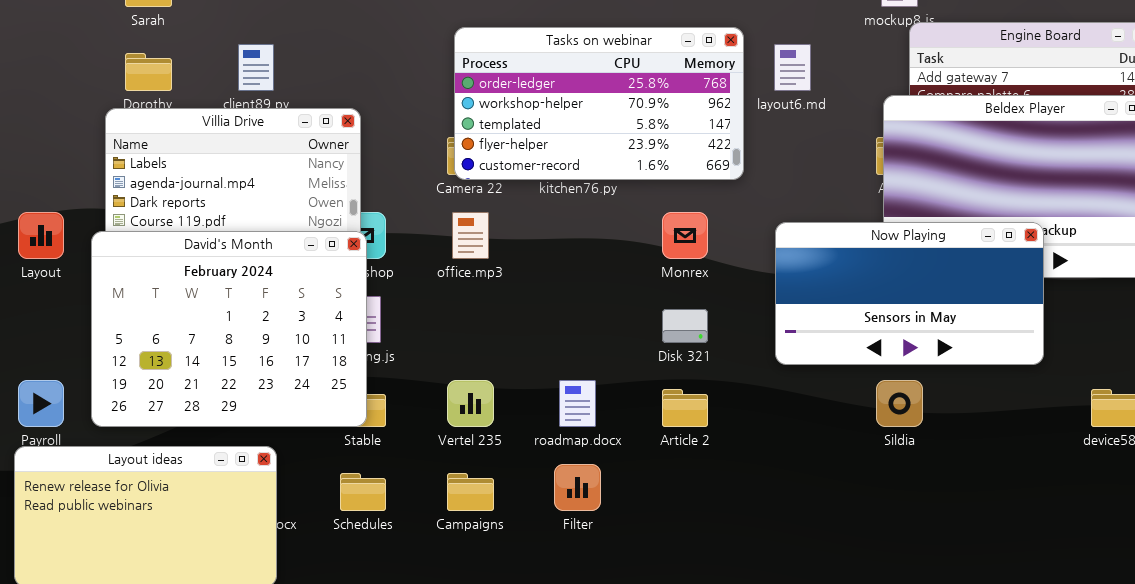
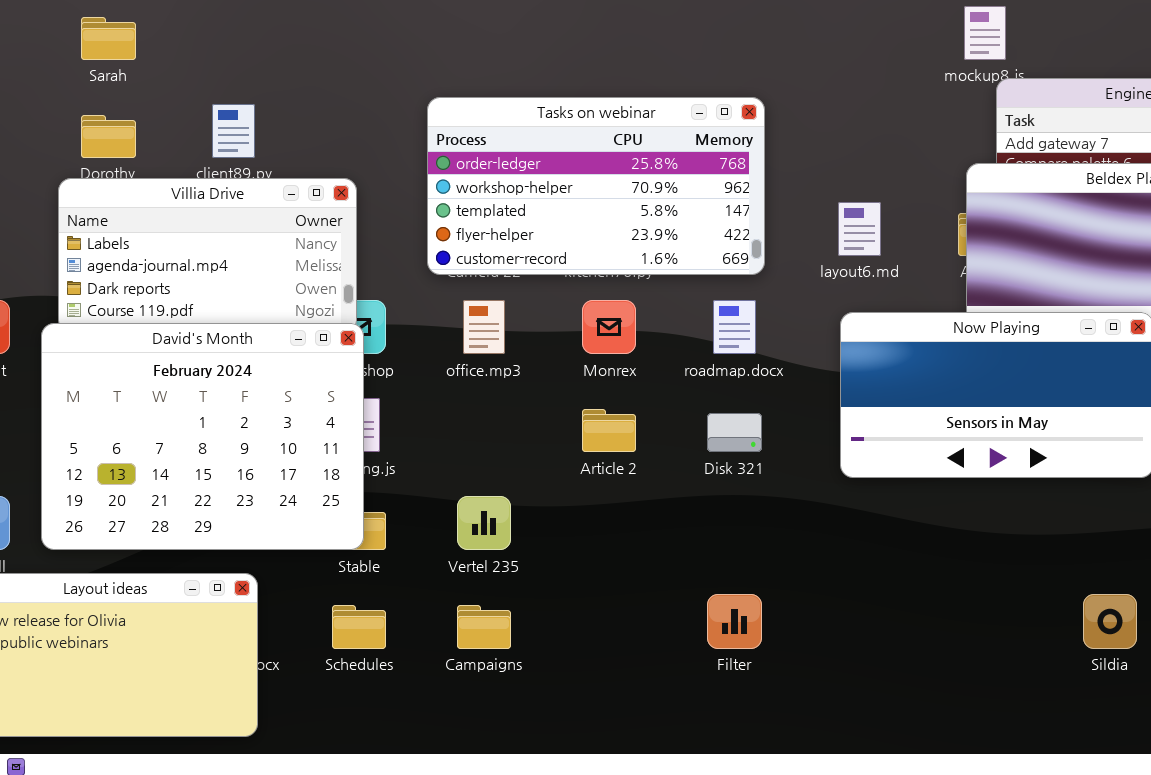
Tasks on webinar: [454,27,744,180] -> [427,97,765,275], moved
layout6.md: [774,44,811,91] -> [838,202,881,256], moved
Monrex: [662,212,708,259] -> [582,300,636,354], moved
roadmap.docx: [559,380,596,427] -> [713,300,756,354], moved
Sildia: [876,380,923,427] -> [1083,594,1137,649], moved
Article 2: [662,389,708,427] -> [582,409,636,452], moved
Filter: [554,464,601,511] -> [707,594,762,649], moved

